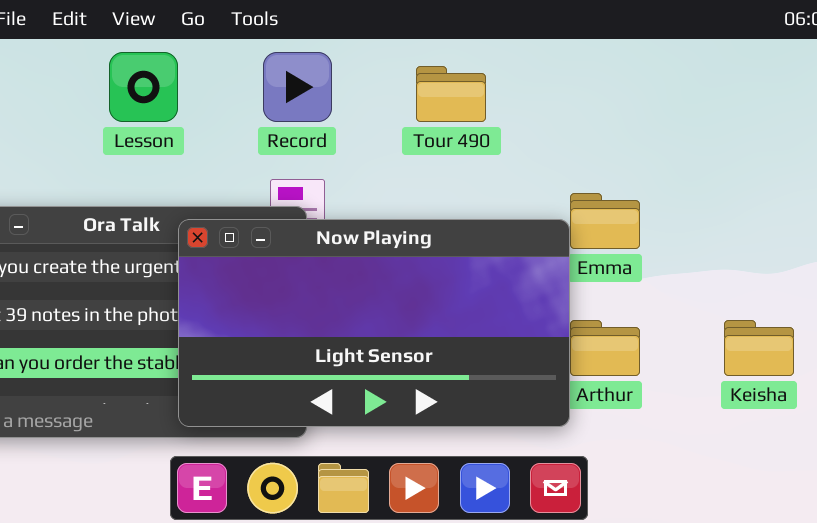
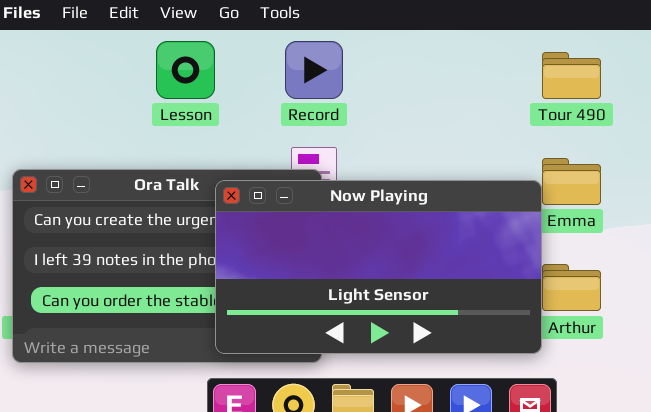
Tour 490: [416,66,486,122] -> [542,52,601,99], moved

